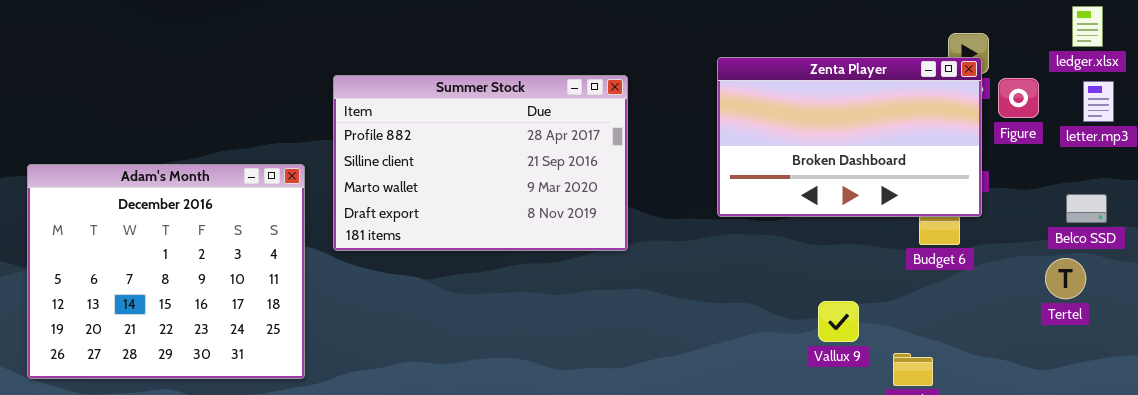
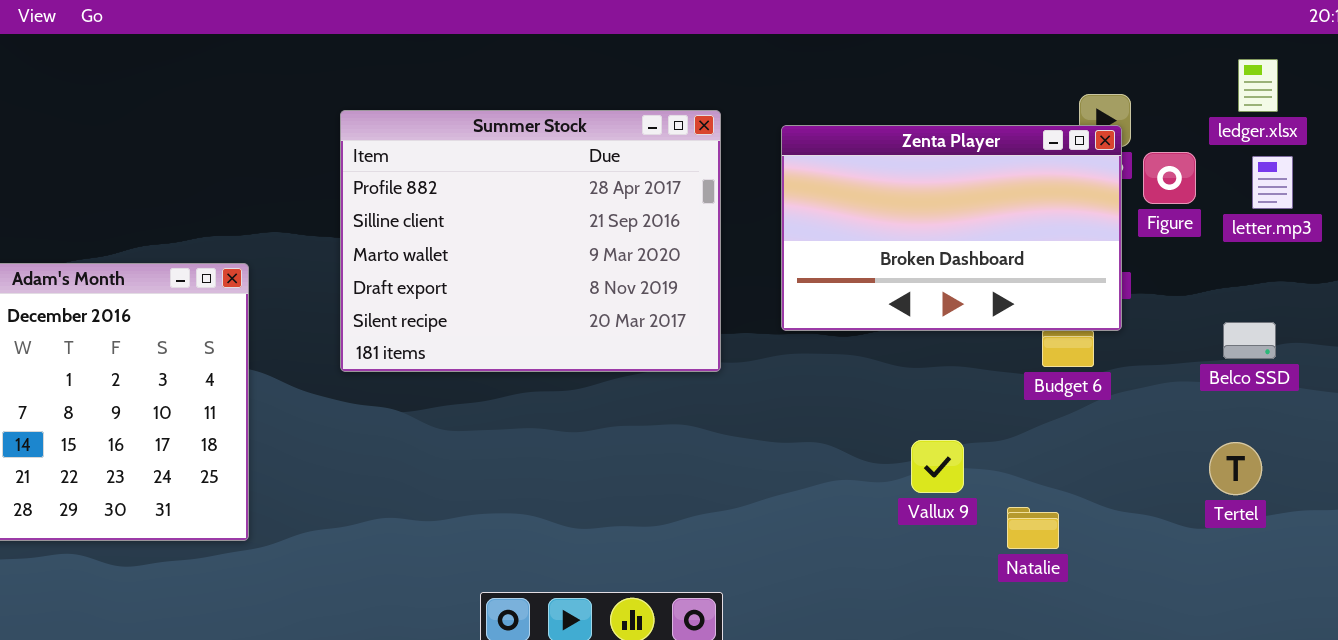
Summer Stock: [333,75,628,251] -> [340,110,721,372], moved, resized
Belco SSD: [1066,194,1107,223] -> [1223,322,1276,359], moved
Tertel: [1045,258,1086,299] -> [1209,442,1262,495], moved

